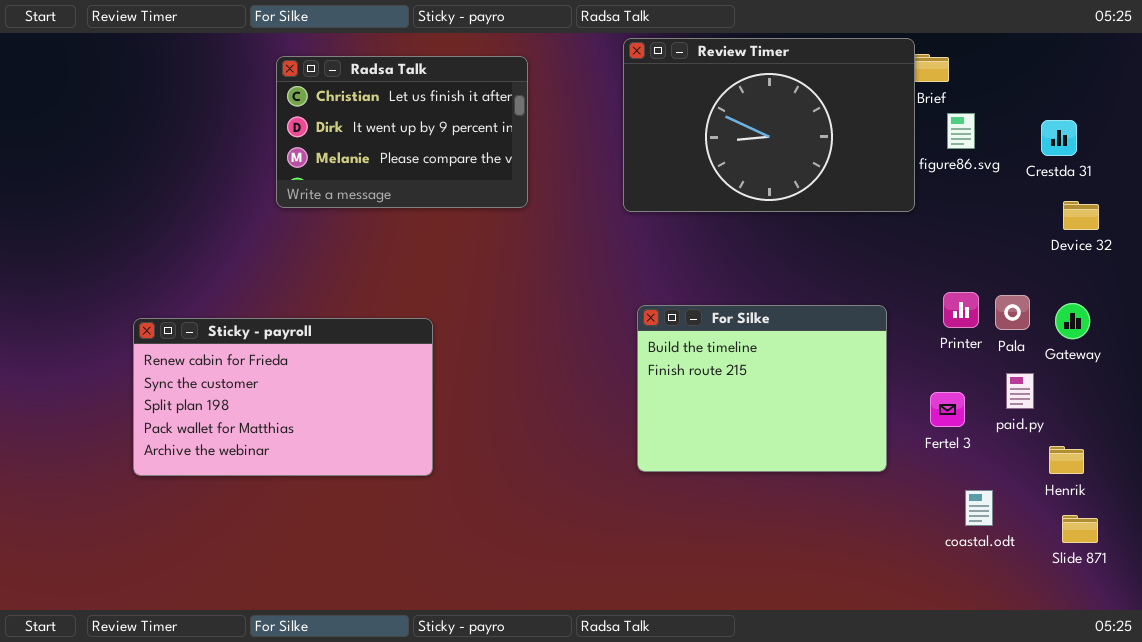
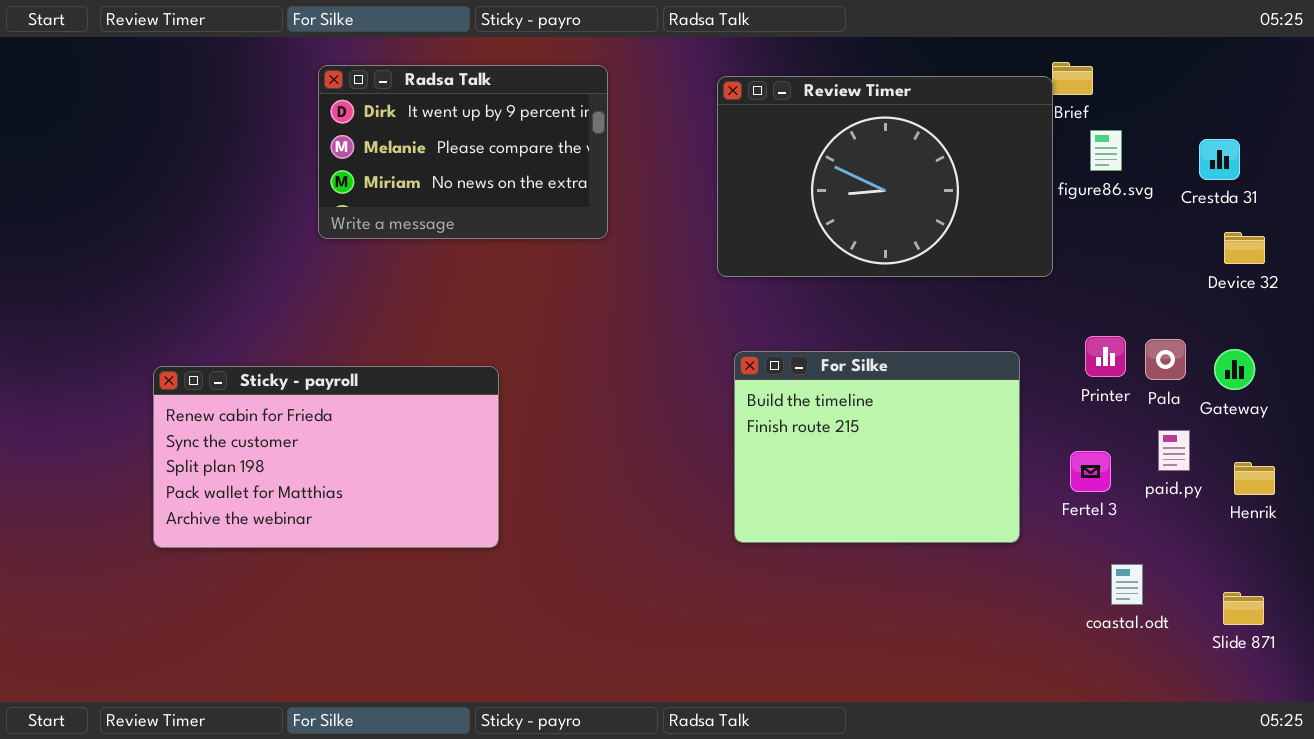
Review Timer: [623,38,915,212] -> [717,76,1053,277], moved
Radsa Talk: [276,56,528,208] -> [318,65,608,239], scrolled down 1 row
Henrik: [1049,446,1084,474] -> [1234,462,1275,495], moved

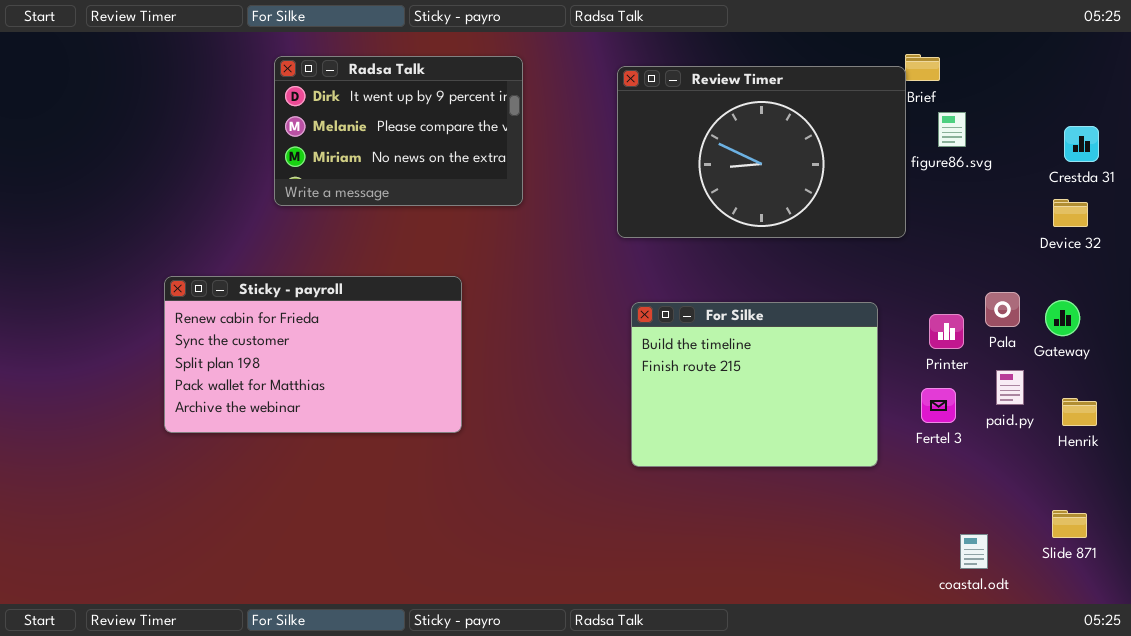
Crestda 31: [1199,139,1240,180] -> [1064,126,1099,162], moved
Printer: [1085,336,1126,377] -> [929,314,964,349], moved
Sticky - payroll: [153,366,499,548] -> [164,276,462,433], moved
coastal.odt: [1111,564,1143,605] -> [960,534,988,569], moved

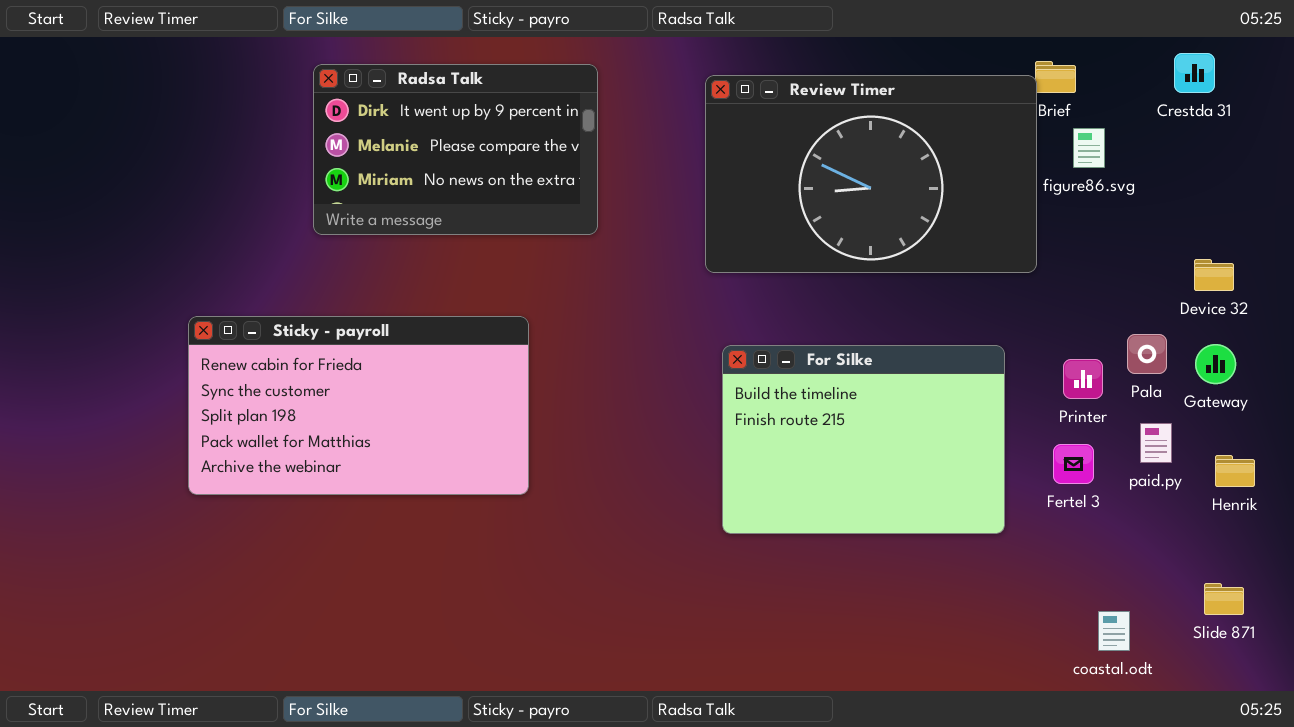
Crestda 31: [1064,126,1099,162] -> [1174,53,1215,93], moved
Device 32: [1053,199,1088,227] -> [1194,259,1234,291], moved

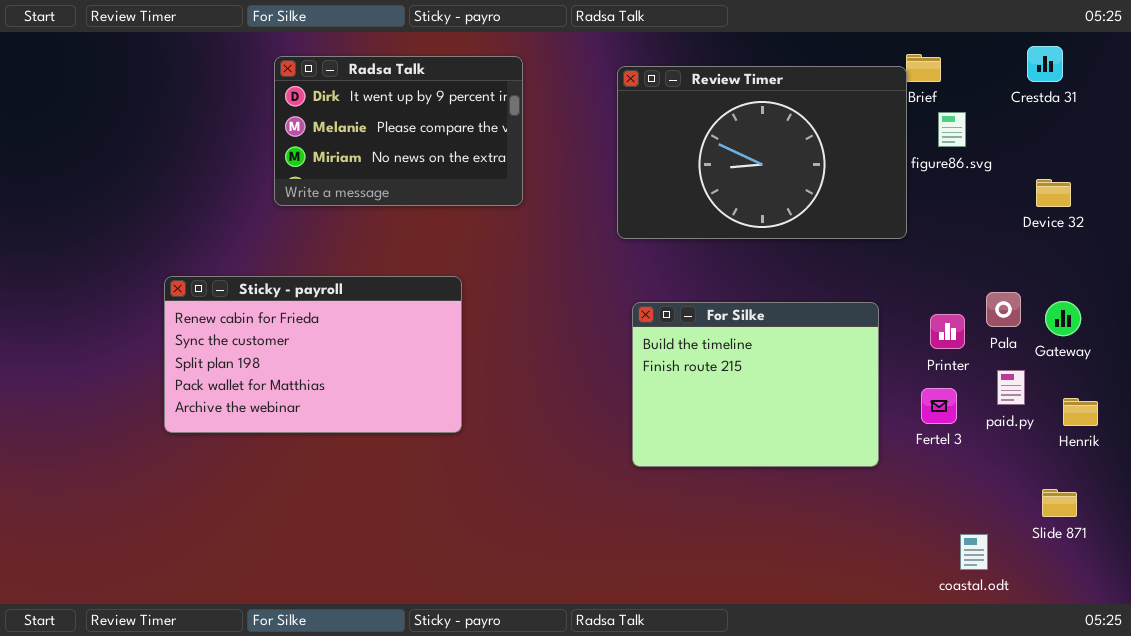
Device 32: [1194,259,1234,291] -> [1036,179,1071,207], moved
Slide 871: [1204,583,1244,615] -> [1042,489,1077,517], moved

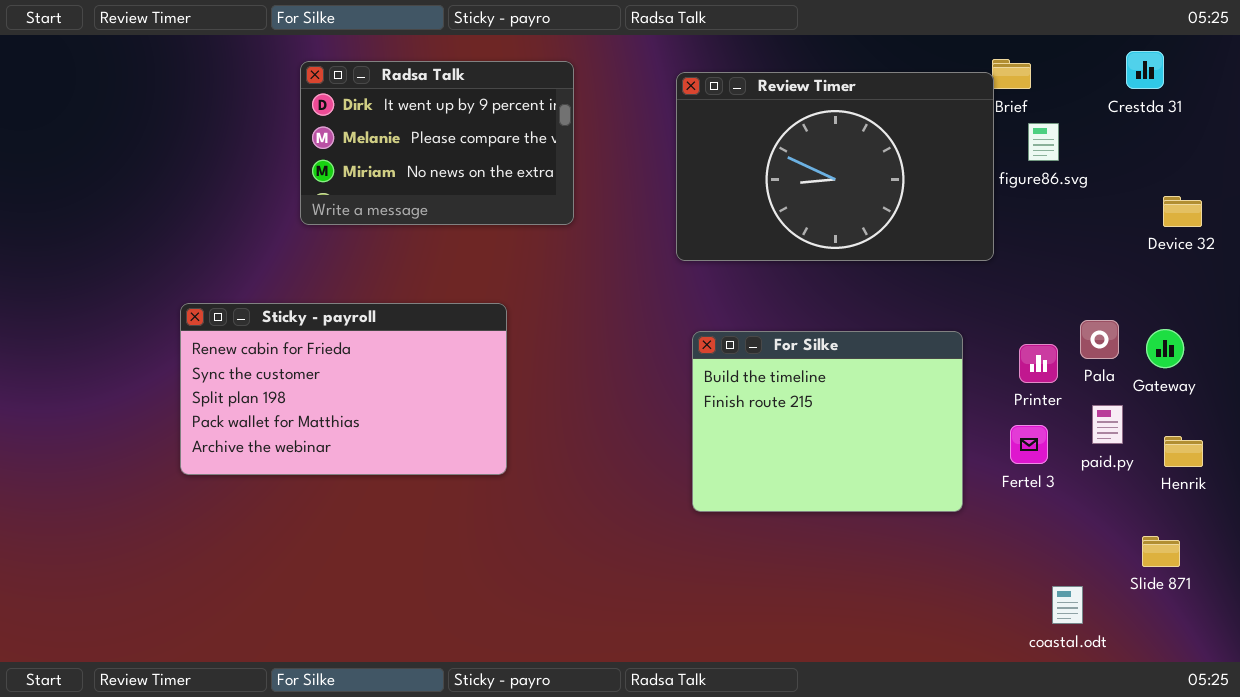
Device 32: [1036,179,1071,207] -> [1163,196,1202,227], moved

